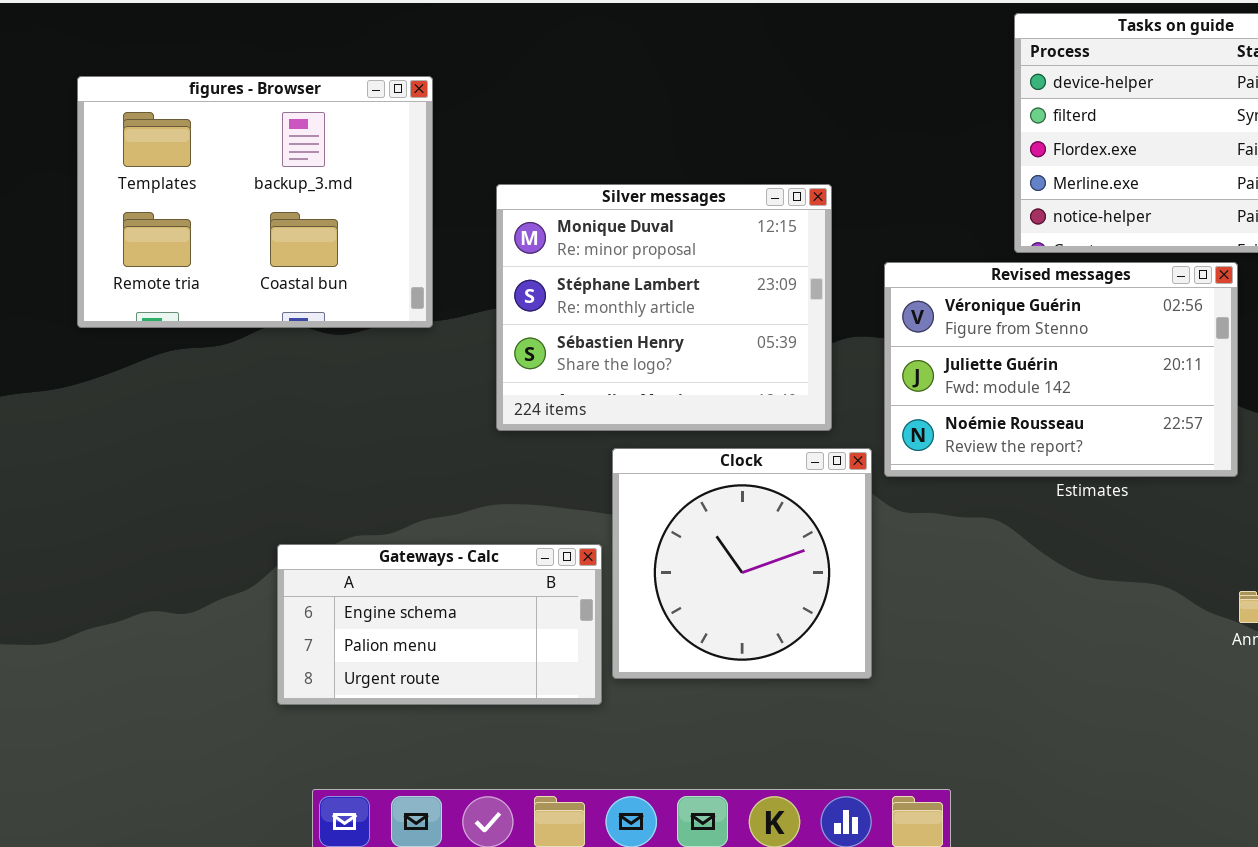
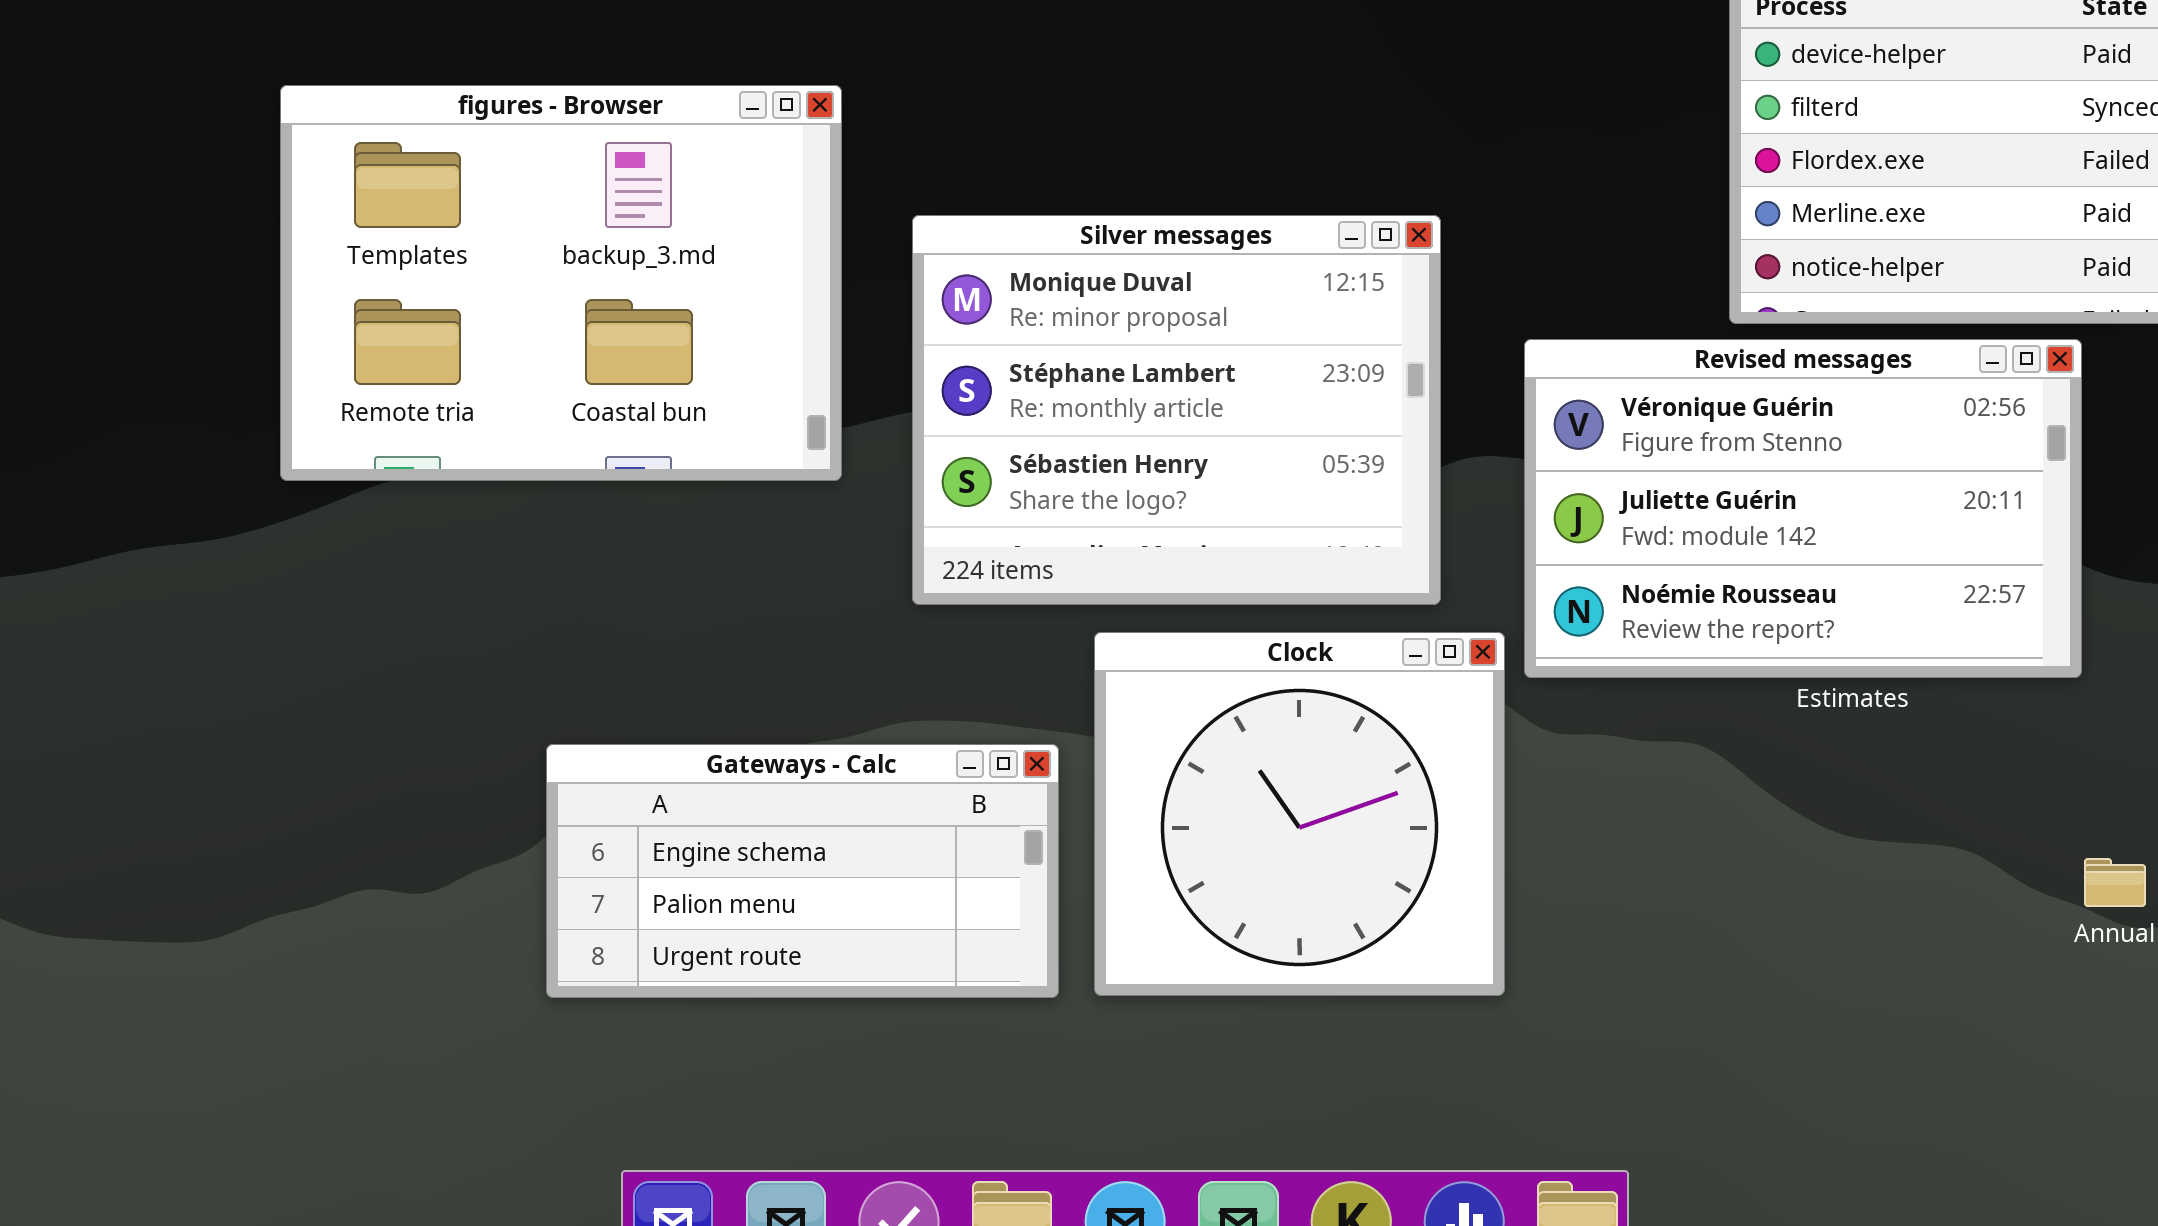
figures - Browser: [77,76,433,328] -> [280,85,842,481], moved
Gateways - Calc: [277,544,602,705] -> [546,744,1059,998], moved

